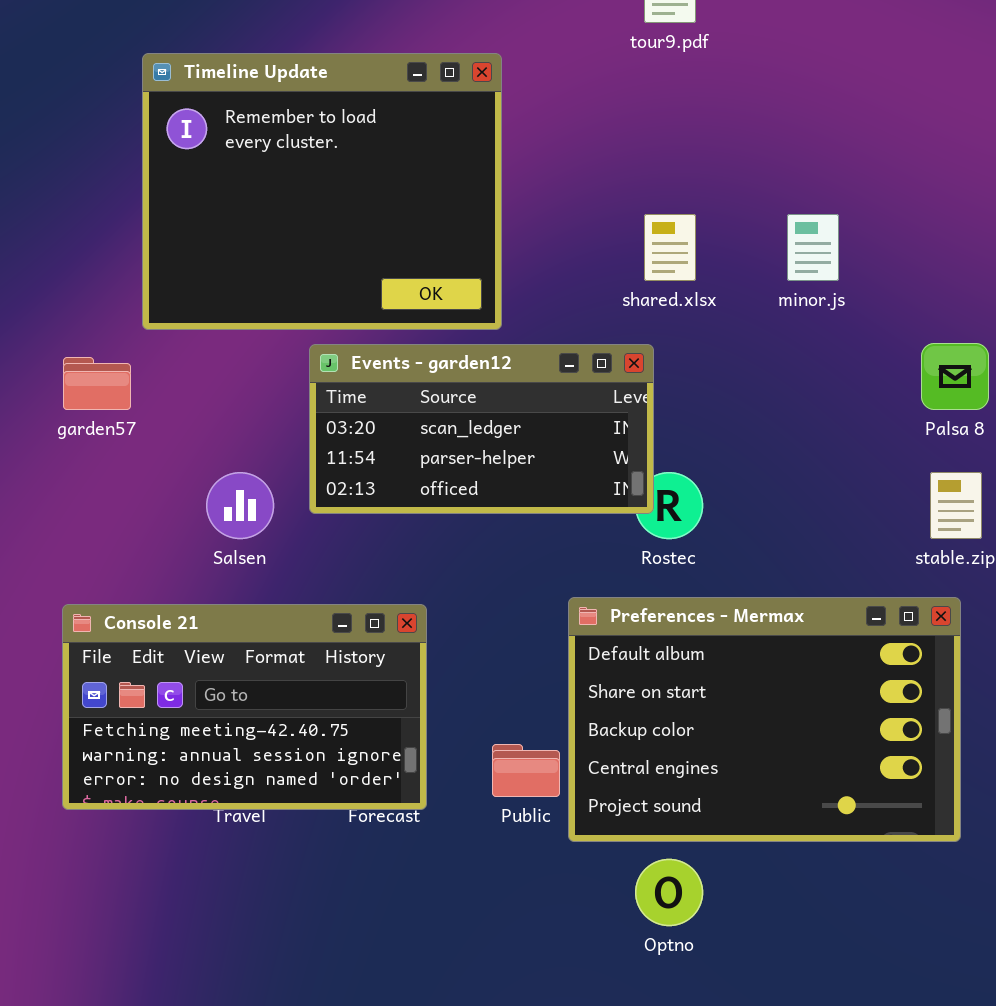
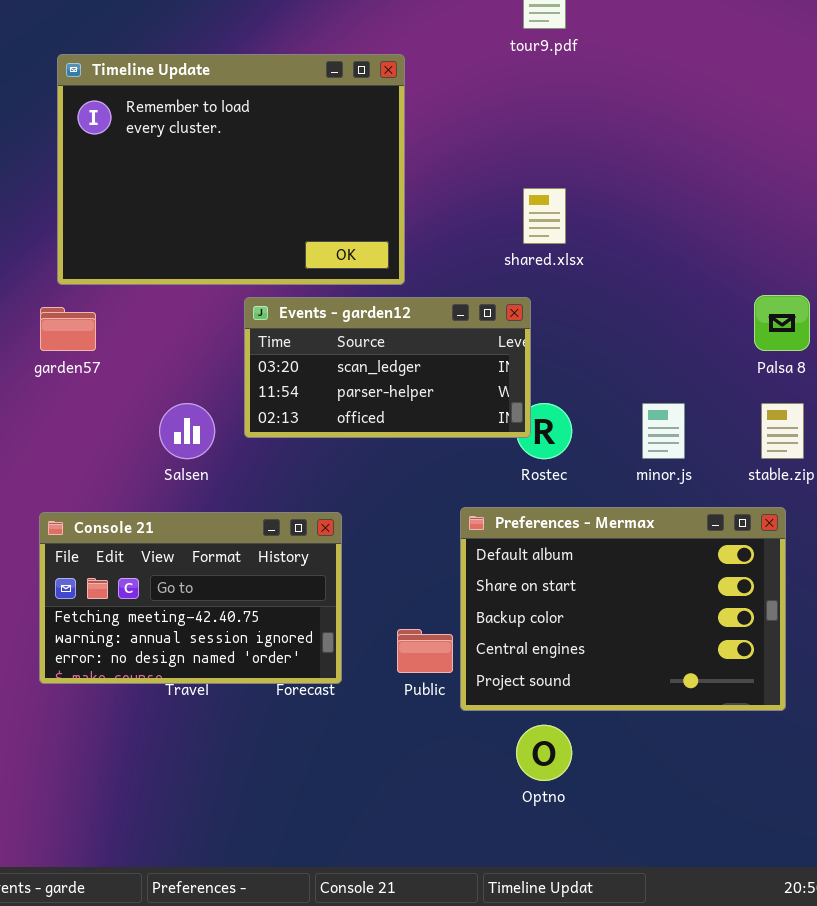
Timeline Update: [142,53,502,330] -> [57,54,405,285], resized
minor.js: [787,214,839,281] -> [642,403,685,459], moved

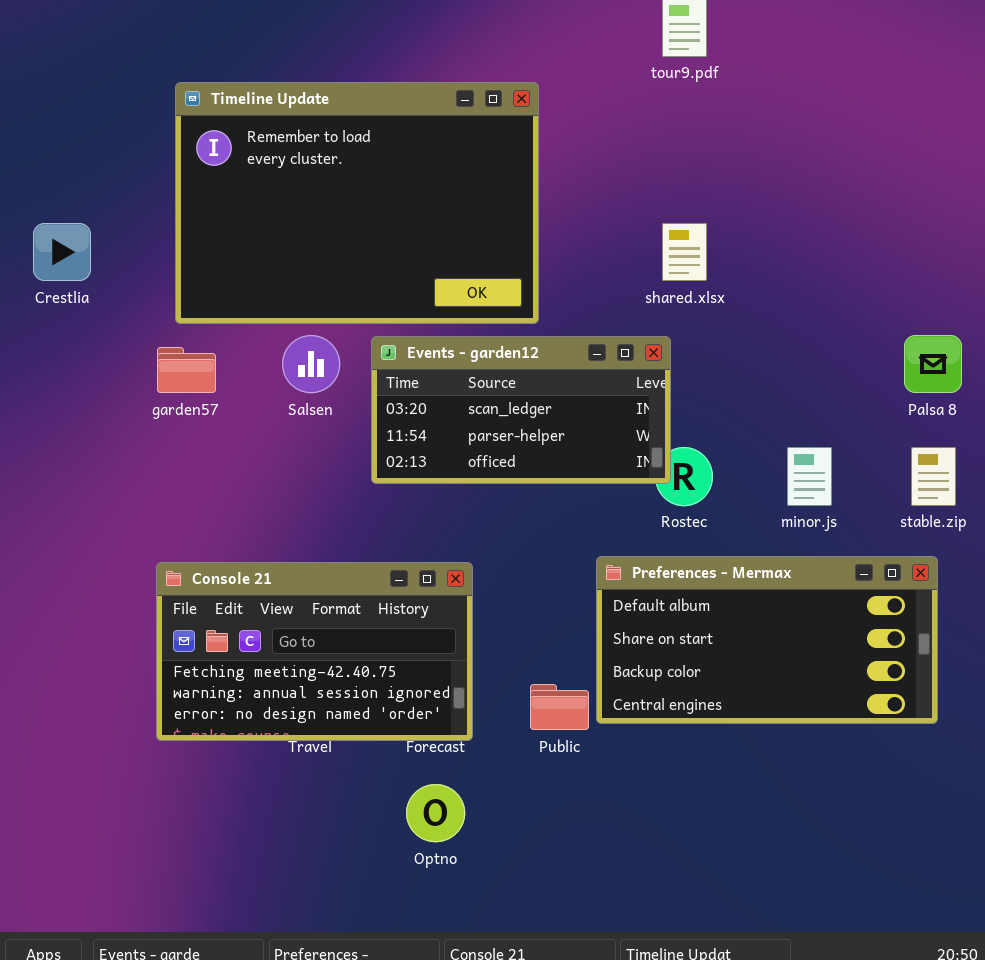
Salsen: [159,403,215,459] -> [282,335,340,393], moved
Preferences - Mermax: [460,507,786,711] -> [596,556,938,724], resized
Optno: [516,725,572,781] -> [406,784,465,842], moved

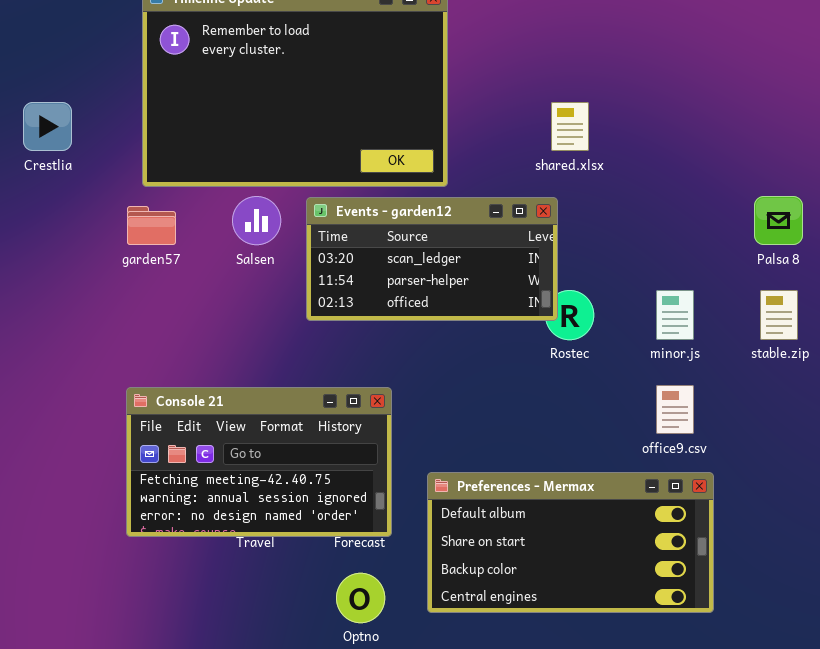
Preferences - Mermax: [596,556,938,724] -> [427,472,714,613], moved

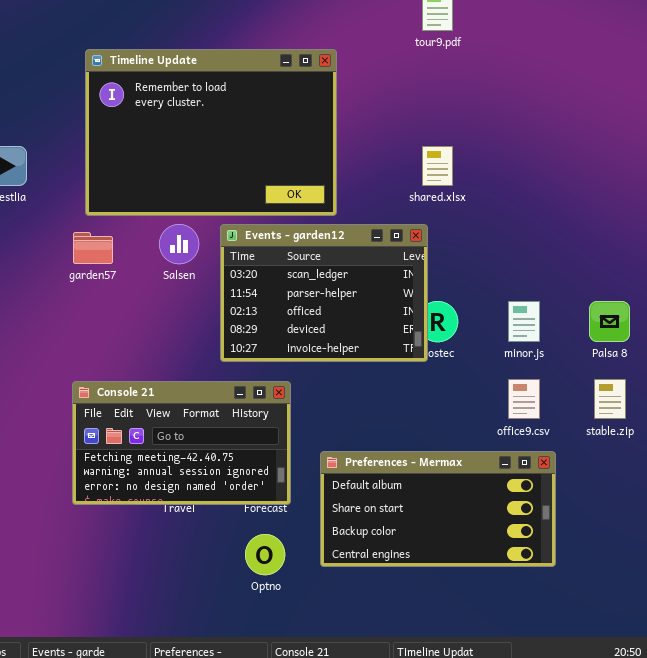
Palsa 8: [754,196,803,245] -> [589,301,630,342], moved
Events - garden12: [306,197,558,321] -> [220,224,428,362], resized
stable.zip: [760,290,798,340] -> [594,379,626,419], moved

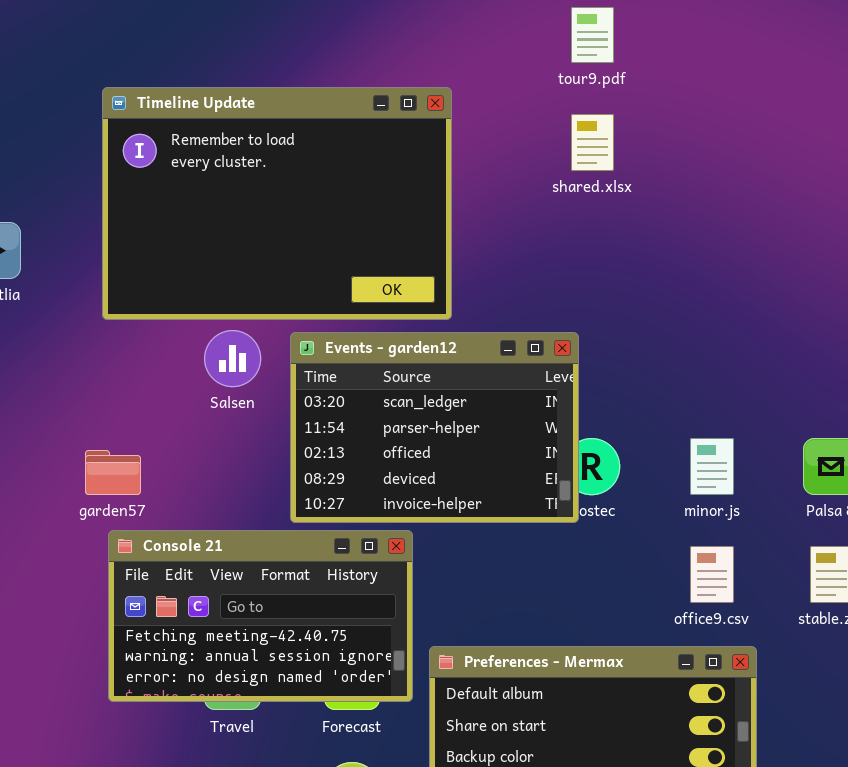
shared.xlsx: [422,146,453,186] -> [571,114,614,171], moved
garden57: [73,232,113,264] -> [85,450,141,495], moved
Console 21: [72,381,291,505] -> [108,530,413,702], moved

